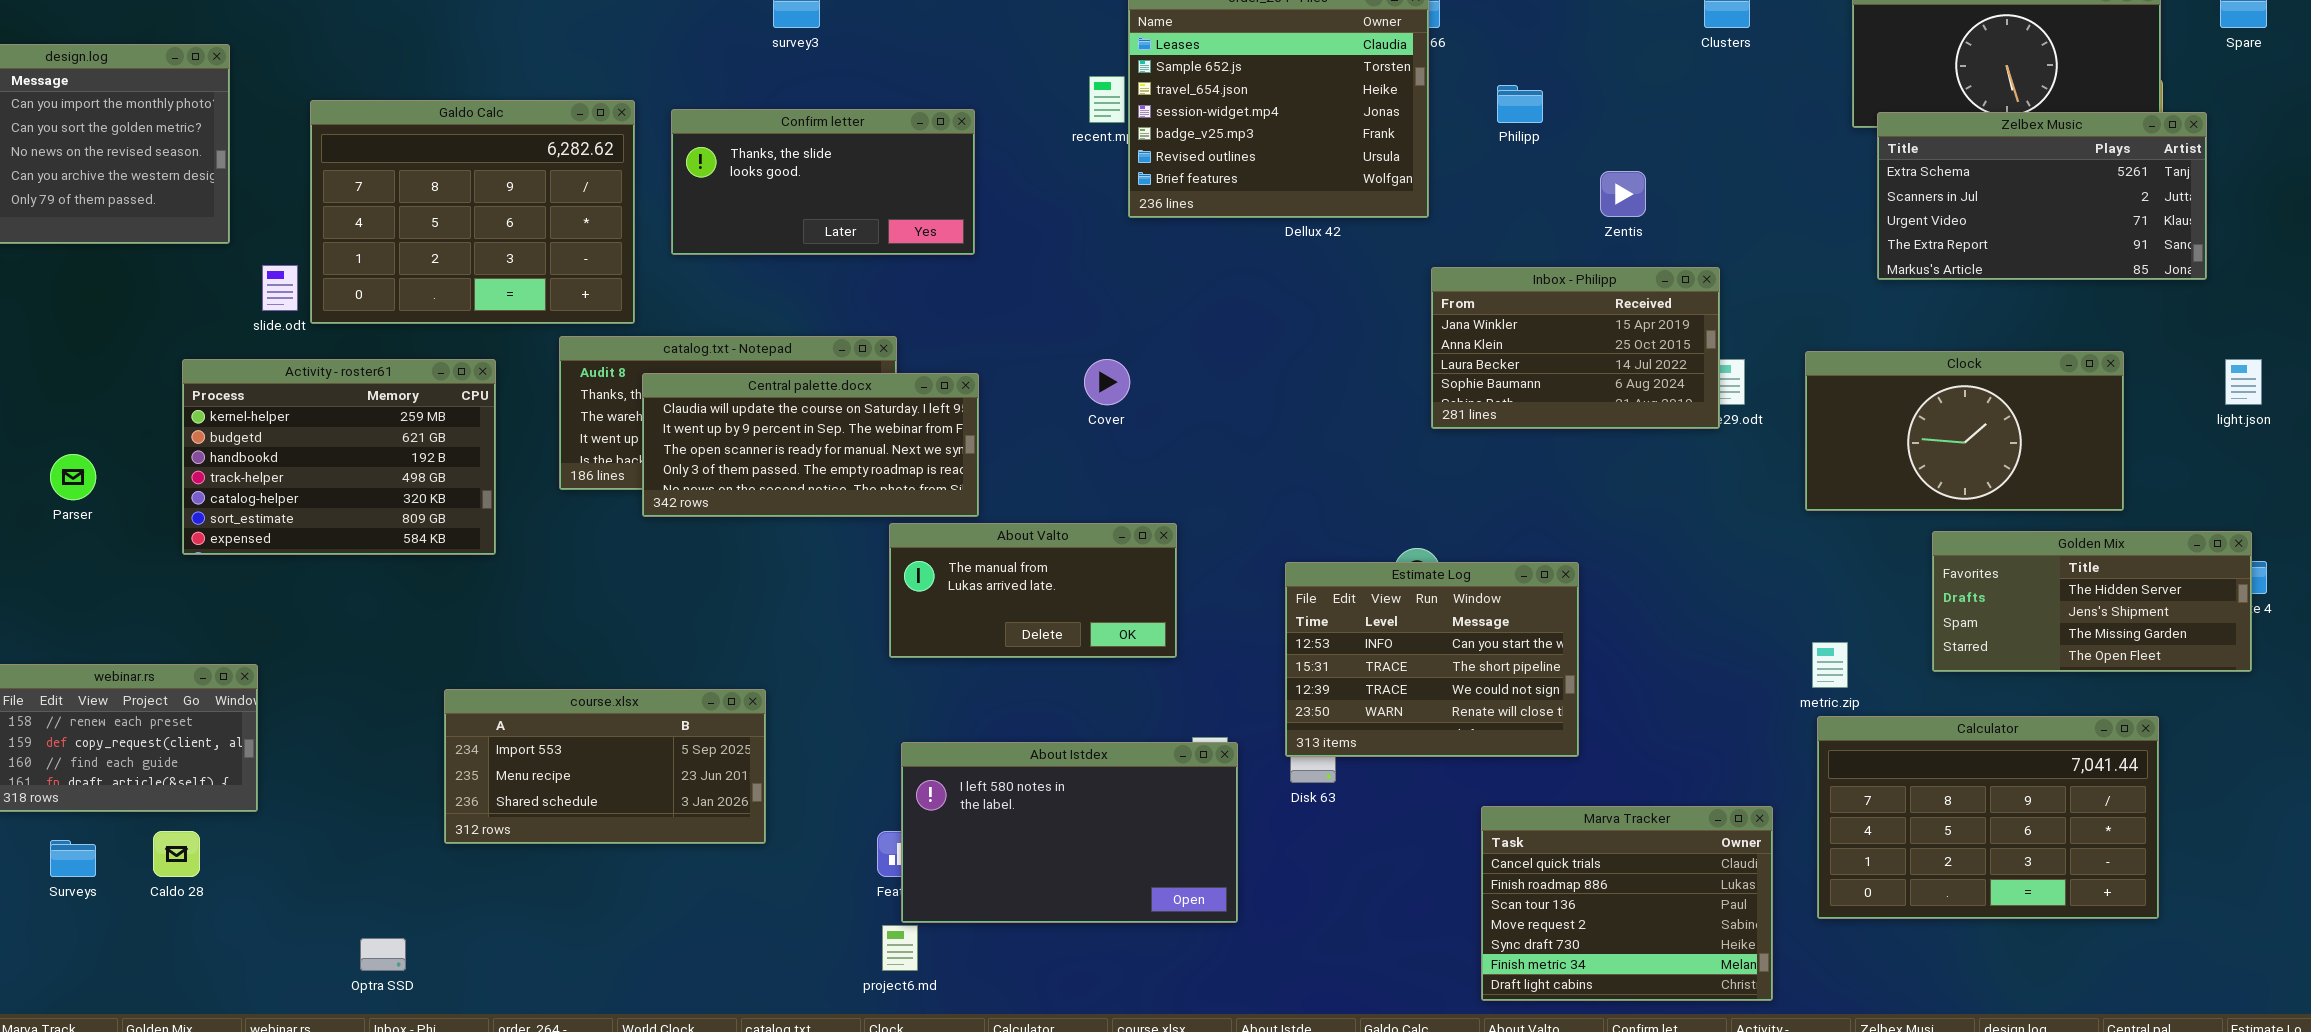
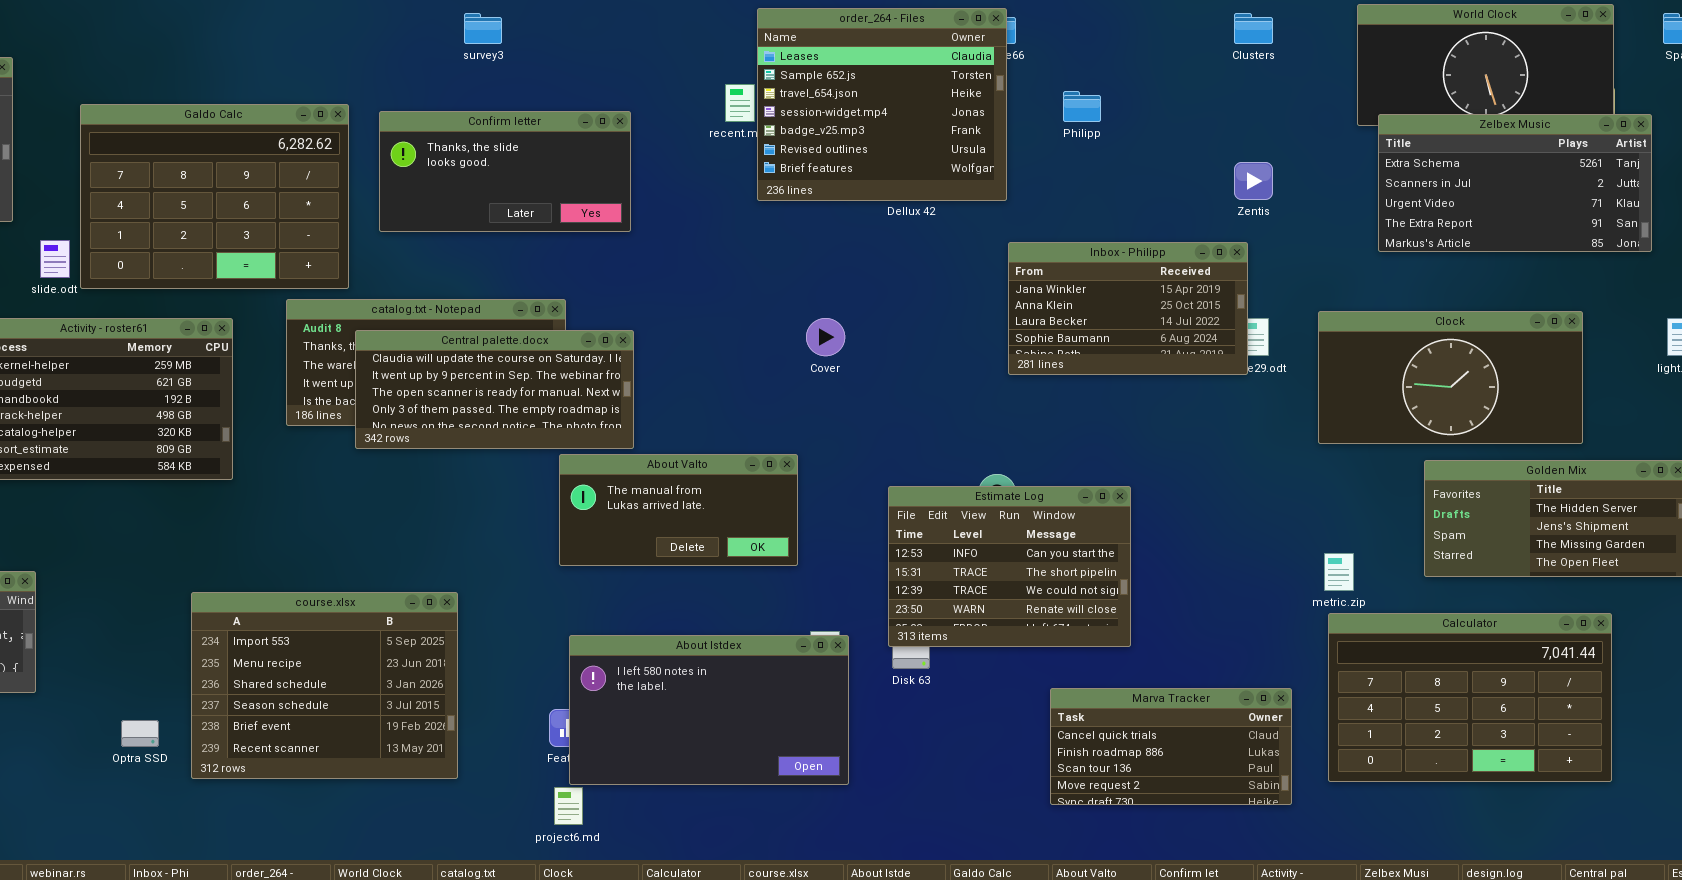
Zentis: [1600,171,1646,217] -> [1234,162,1273,200], moved
Cover: [1084,359,1130,405] -> [806,318,845,356], moved
course.xlsx: [444,689,766,844] -> [191,592,458,779], resized
Marva Tracker: [1481,806,1773,1001] -> [1050,688,1292,805], resized
Optra SSD: [360,938,406,971] -> [121,720,159,747], moved

